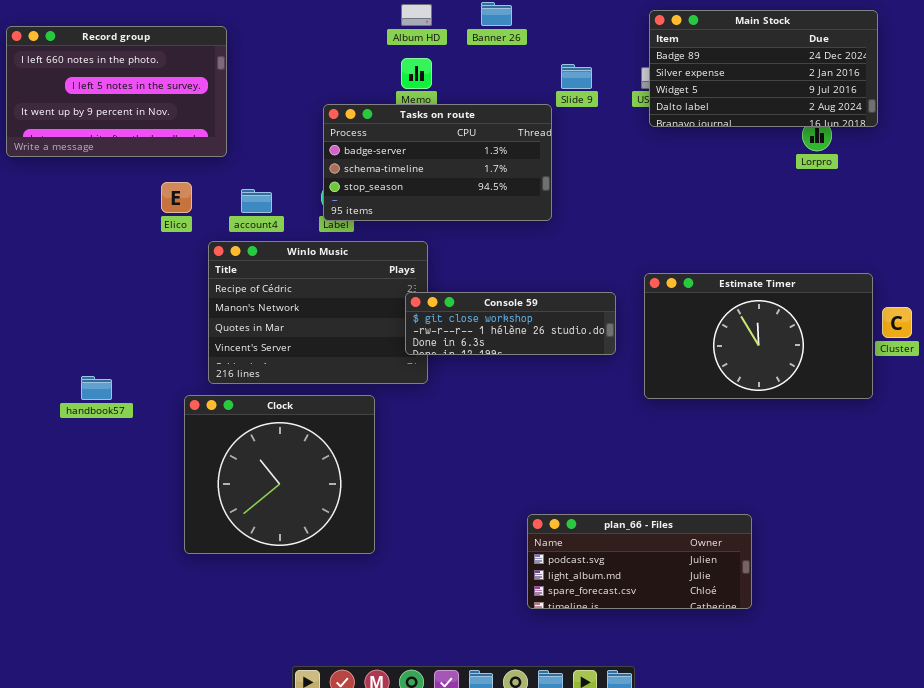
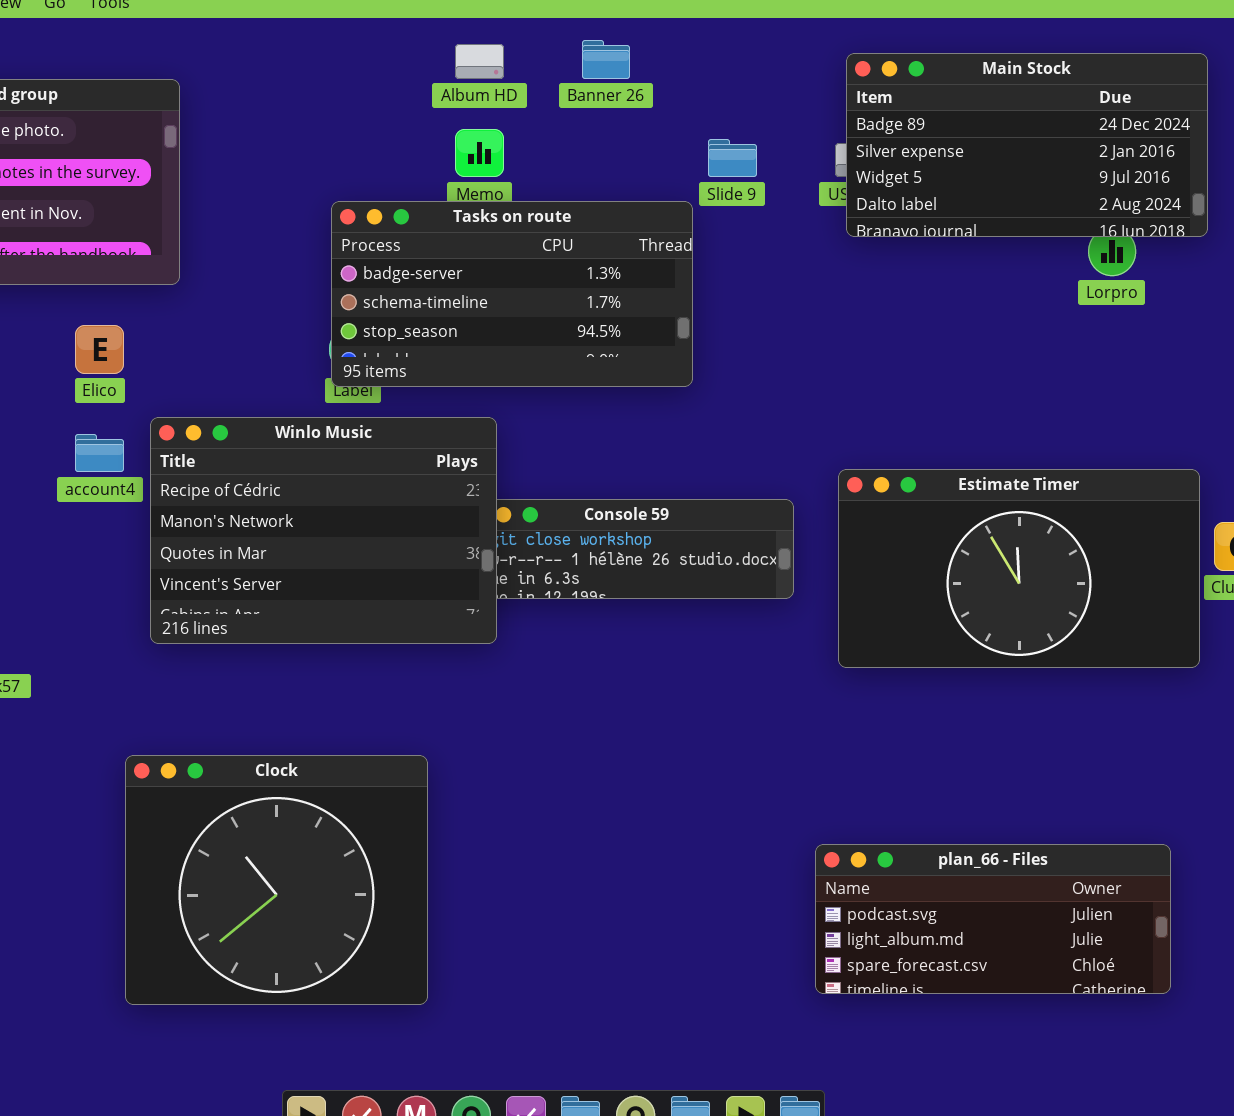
account4: [241,189,272,213] -> [75,434,124,472], moved
Winlo Music: [208,241,428,384] -> [150,417,497,644], raised
Clock: [184,395,375,554] -> [125,755,428,1005], moved
plan_66 - Files: [527,514,752,609] -> [815,844,1171,994], moved

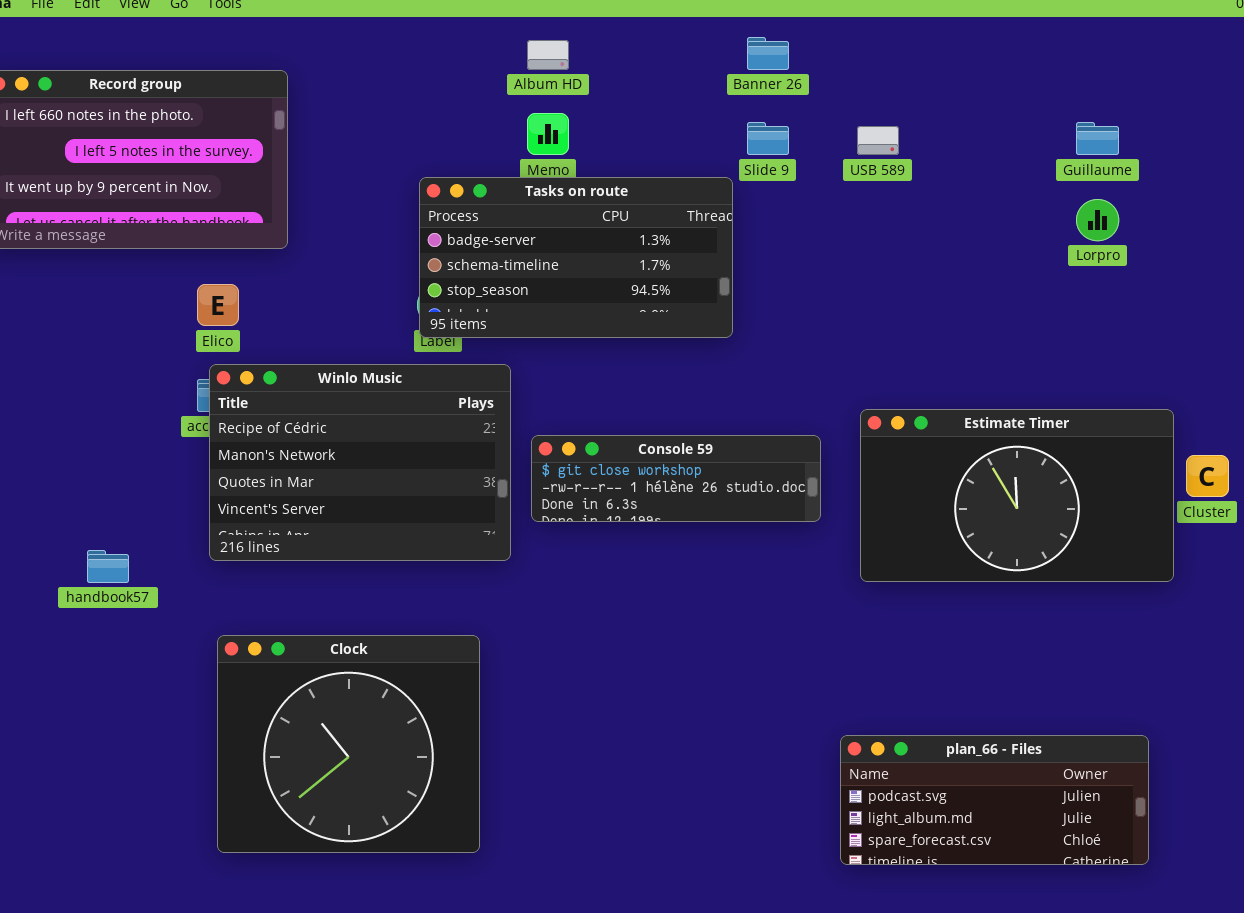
Banner 26: [582,40,630,79] -> [747,37,789,70], moved
Main Stock: [846,53,1208,237] -> none, closed
Winlo Music: [150,417,497,644] -> [209,364,511,561], moved
Clock: [125,755,428,1005] -> [217,635,480,853], moved

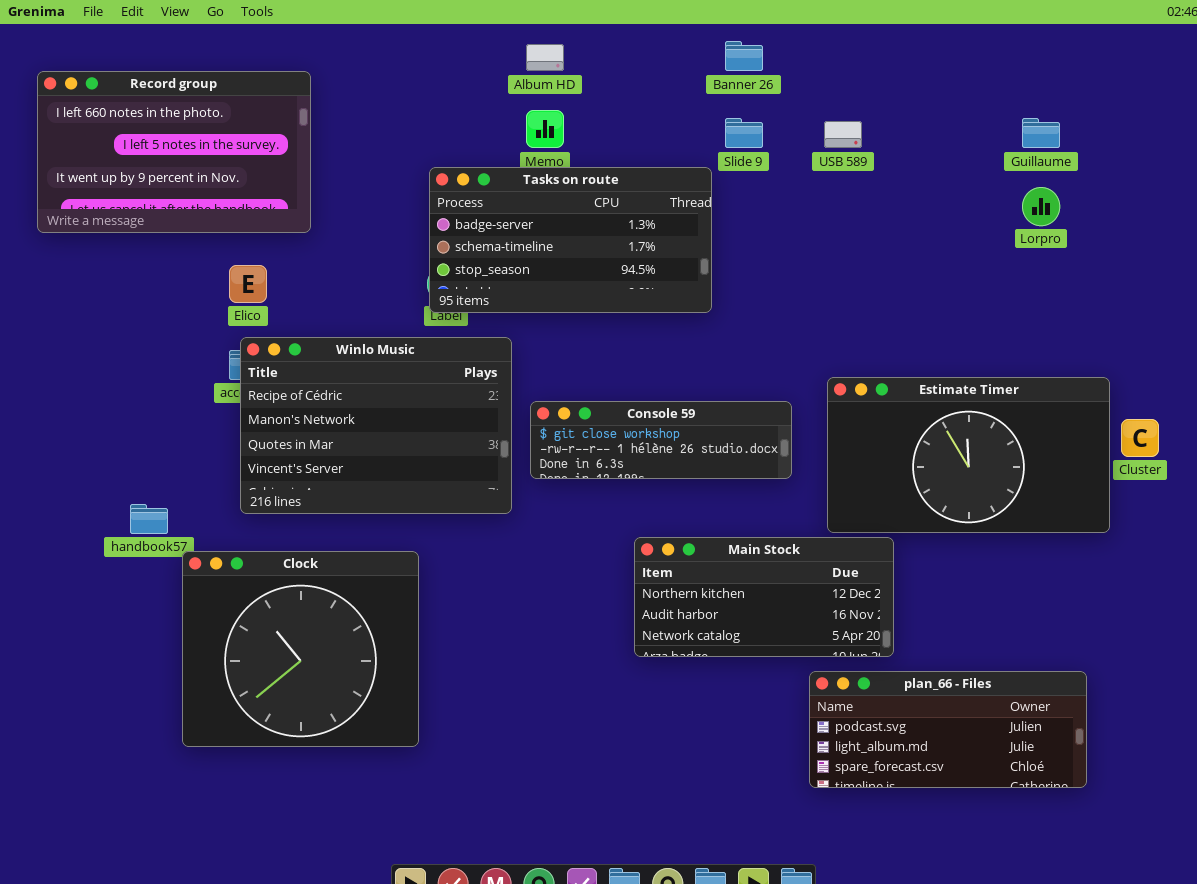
Main Stock: none -> [634,537,894,657], opened
Clock: [217,635,480,853] -> [182,551,419,747], moved

